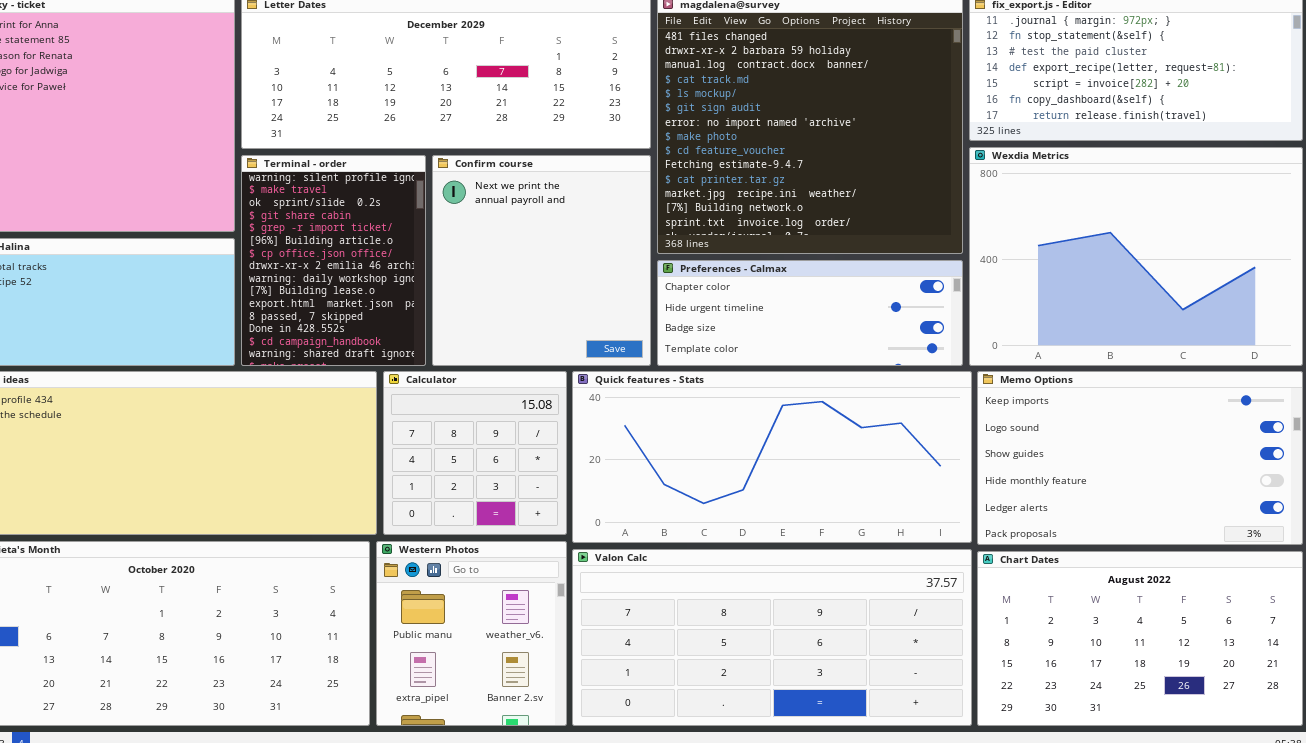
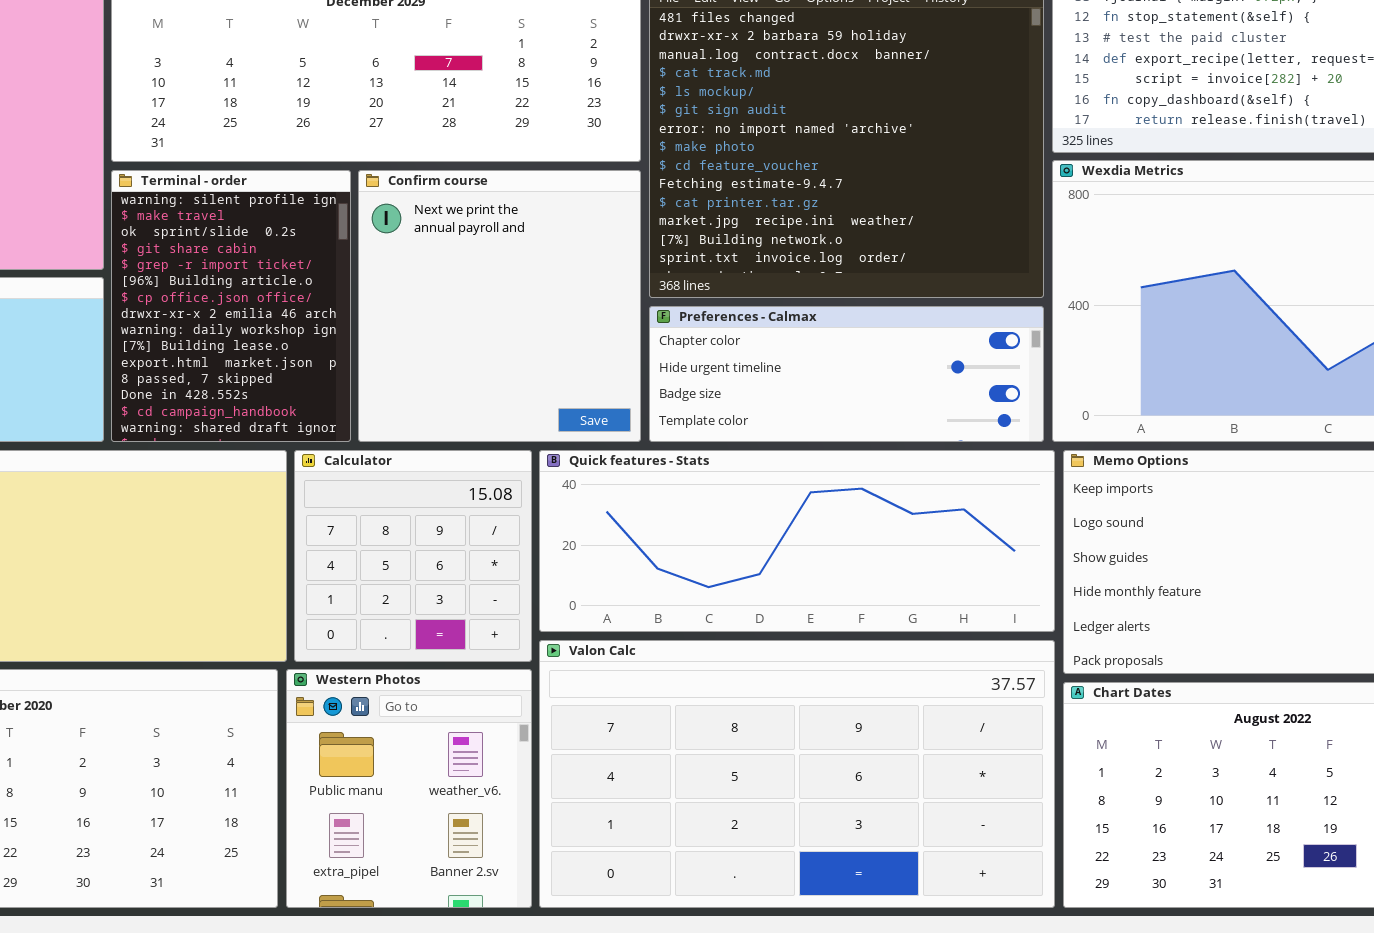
Quick features - Stats: [572,371,972,543] -> [539,450,1055,632], resized
Valon Calc: [572,549,972,726] -> [539,640,1055,908], resized

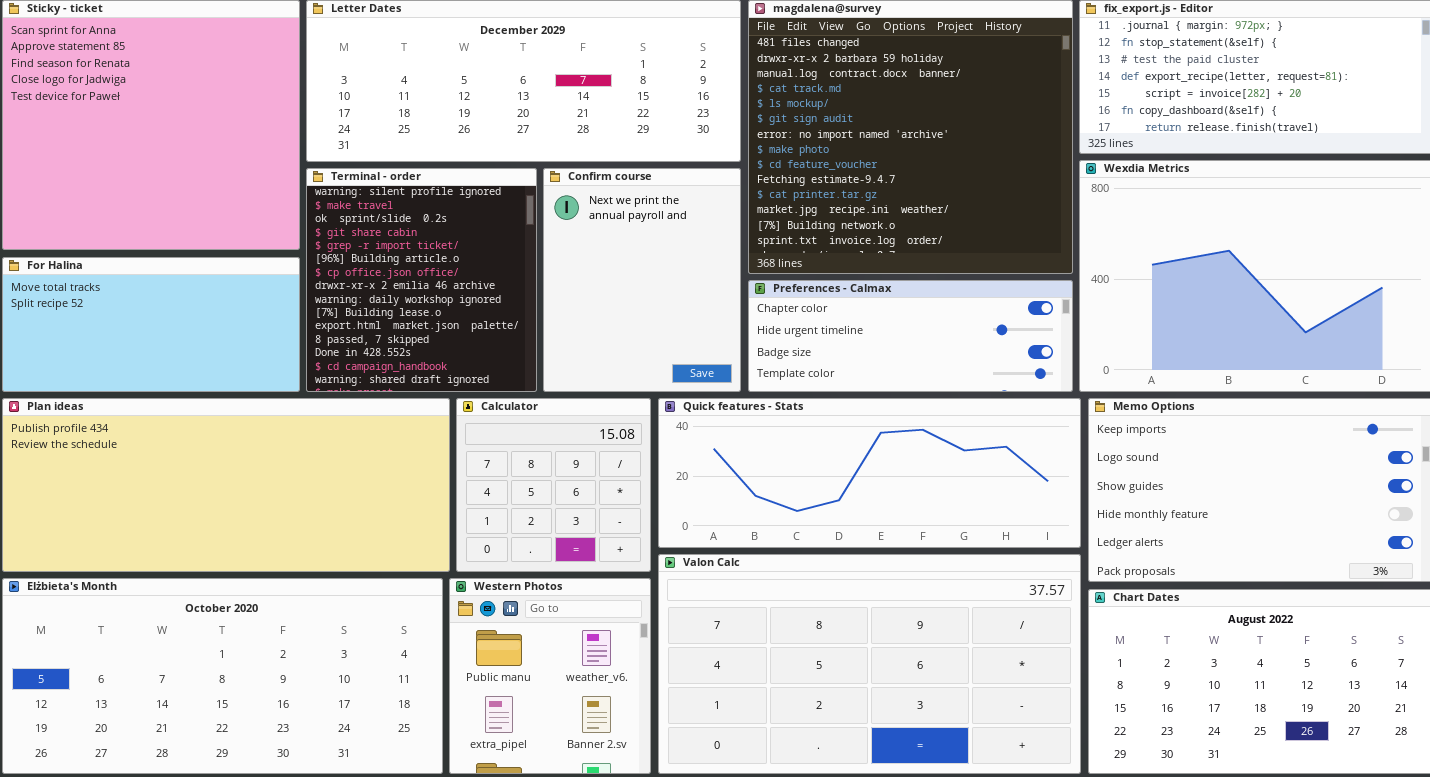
Terminal - order: [111,170,351,442] -> [306,168,537,392], resized
Confirm course: [358,170,641,442] -> [543,168,741,392], resized

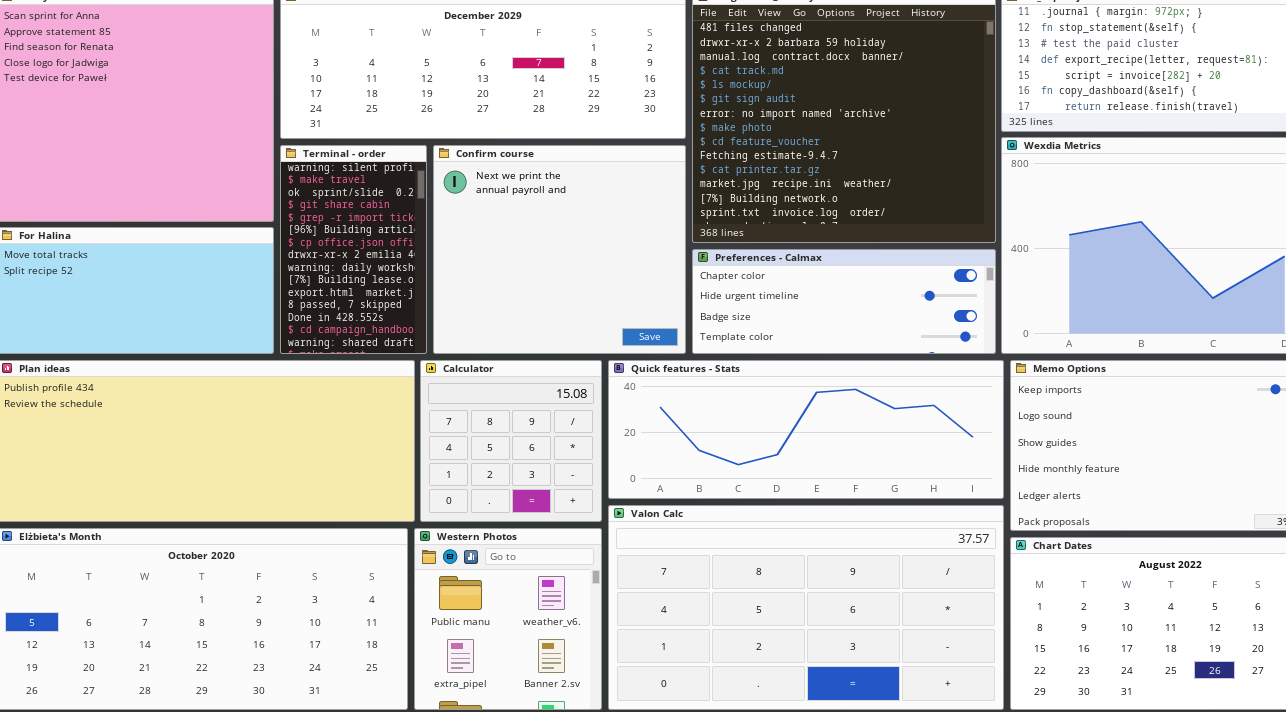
Terminal - order: [306,168,537,392] -> [280,145,427,354], resized
Confirm course: [543,168,741,392] -> [433,145,686,354], resized

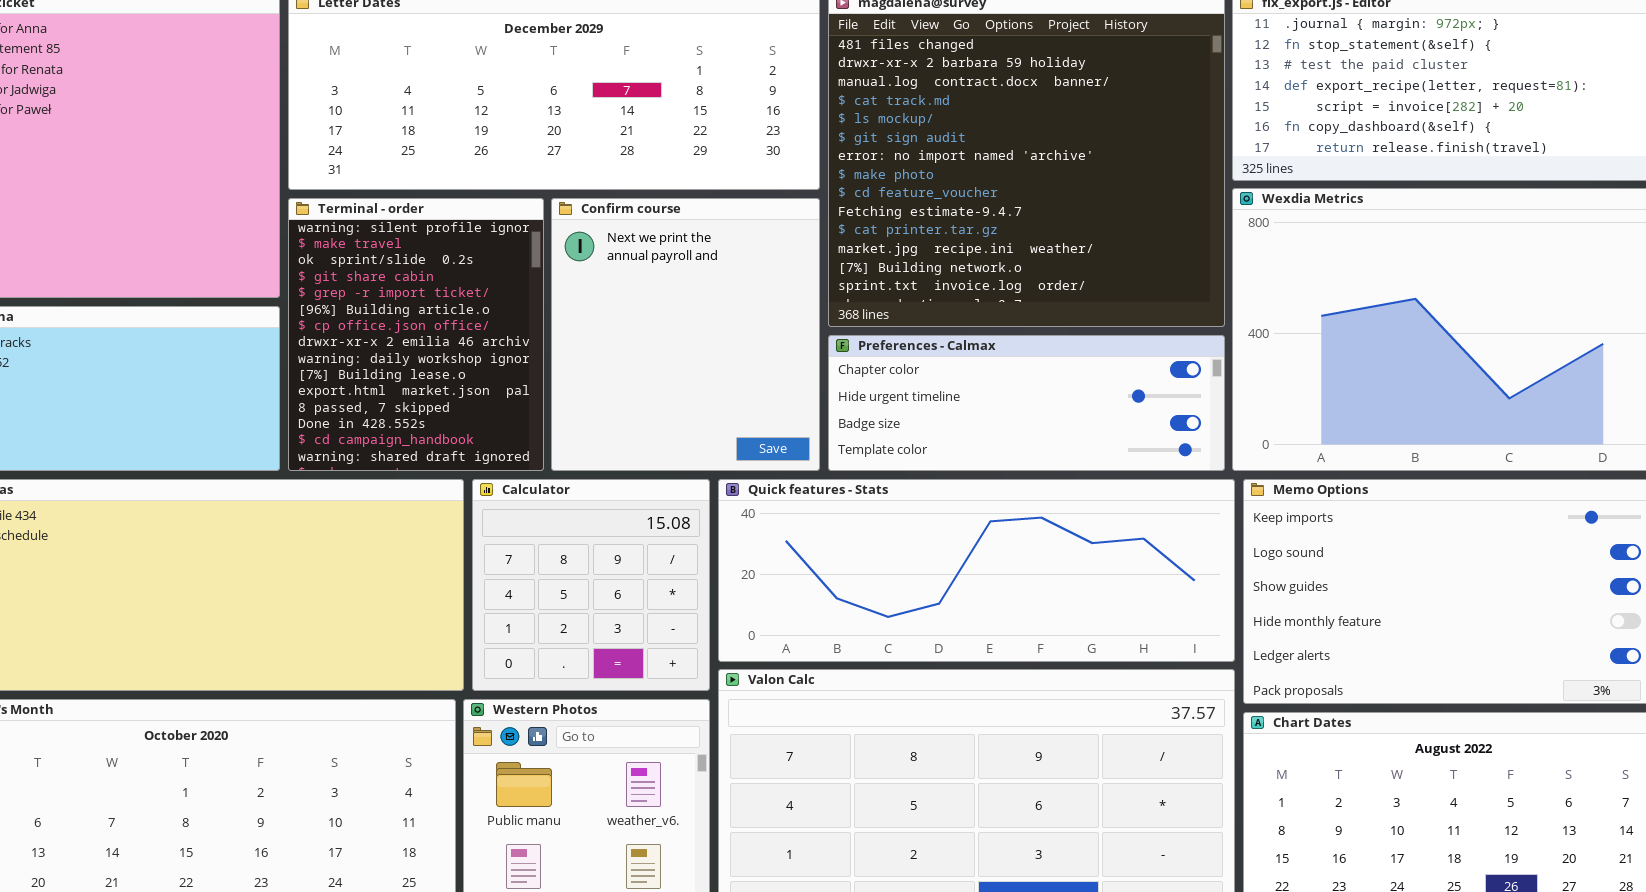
Terminal - order: [280,145,427,354] -> [288,198,544,471], resized
Confirm course: [433,145,686,354] -> [551,198,820,471], resized

